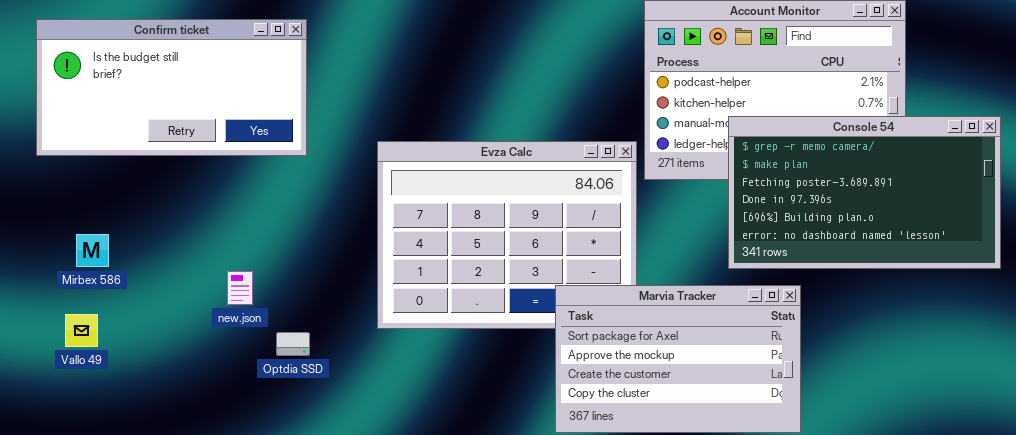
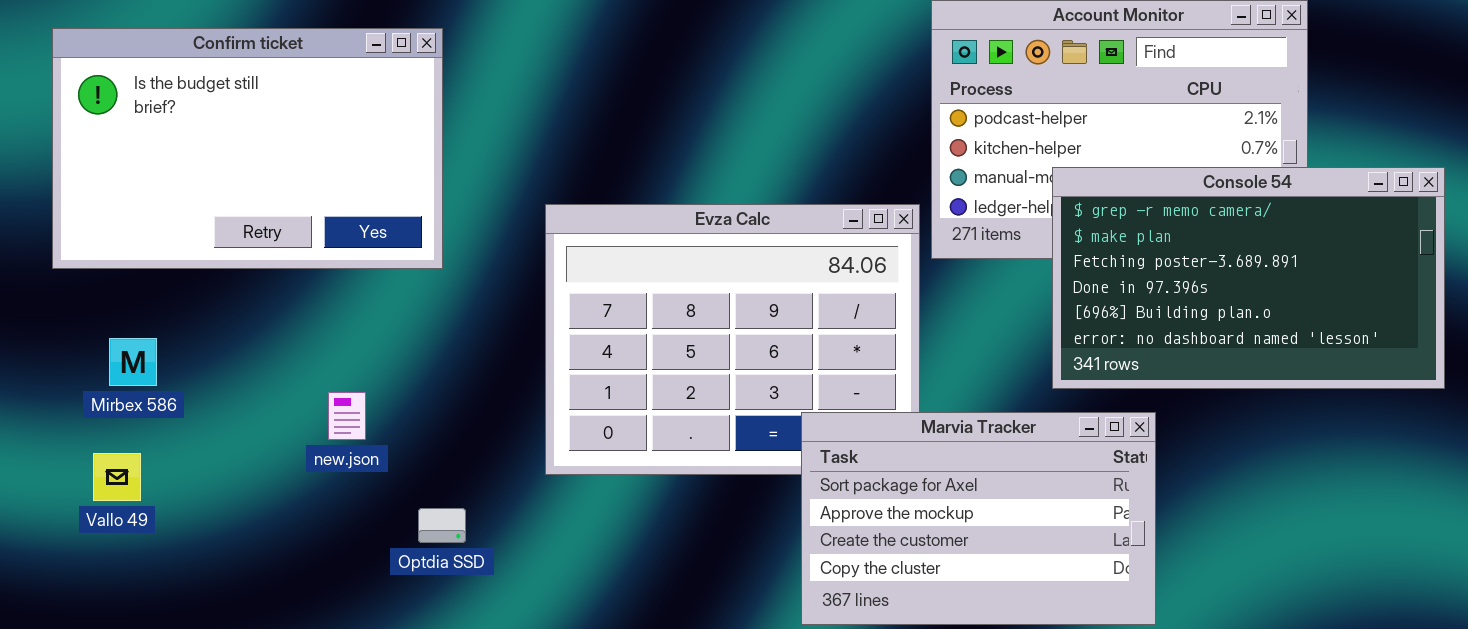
Confirm ticket: [36,19,307,156] -> [52,28,443,269], resized
Optdia SSD: [276,332,310,356] -> [418,508,466,543], moved

